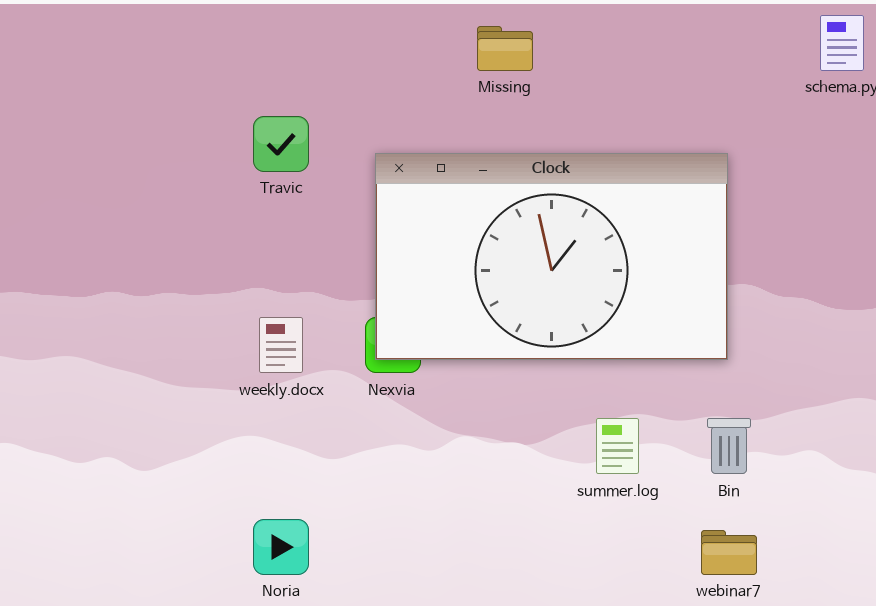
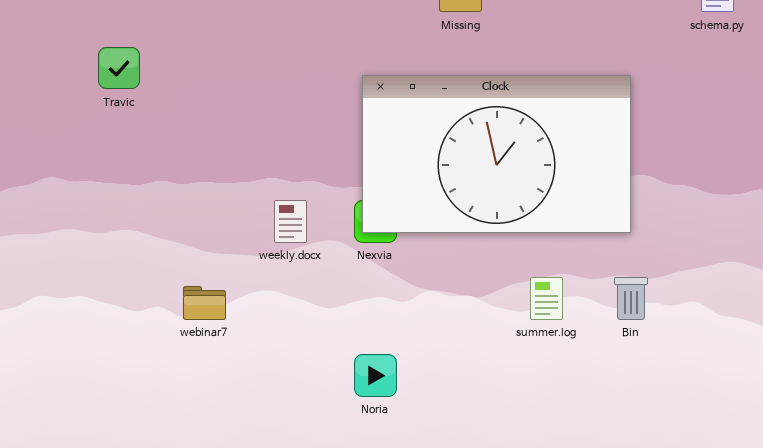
Travic: [253,116,309,172] -> [98,47,140,89], moved
Noria: [253,519,309,575] -> [354,354,397,397], moved
webinar7: [701,530,757,575] -> [183,286,226,320], moved

